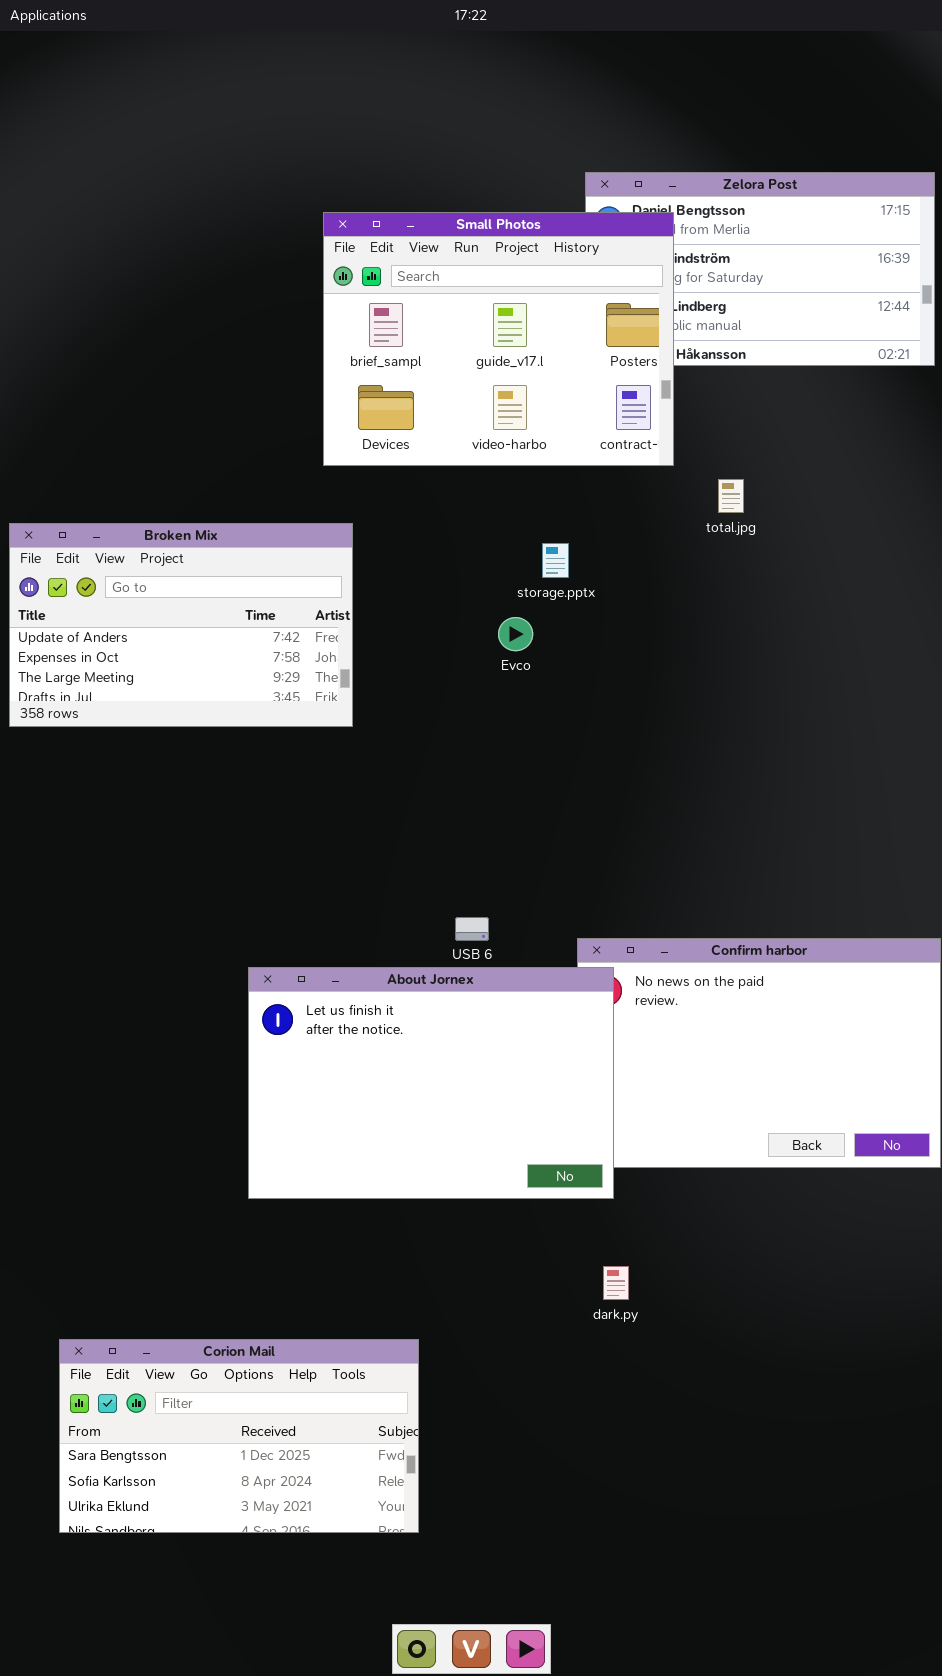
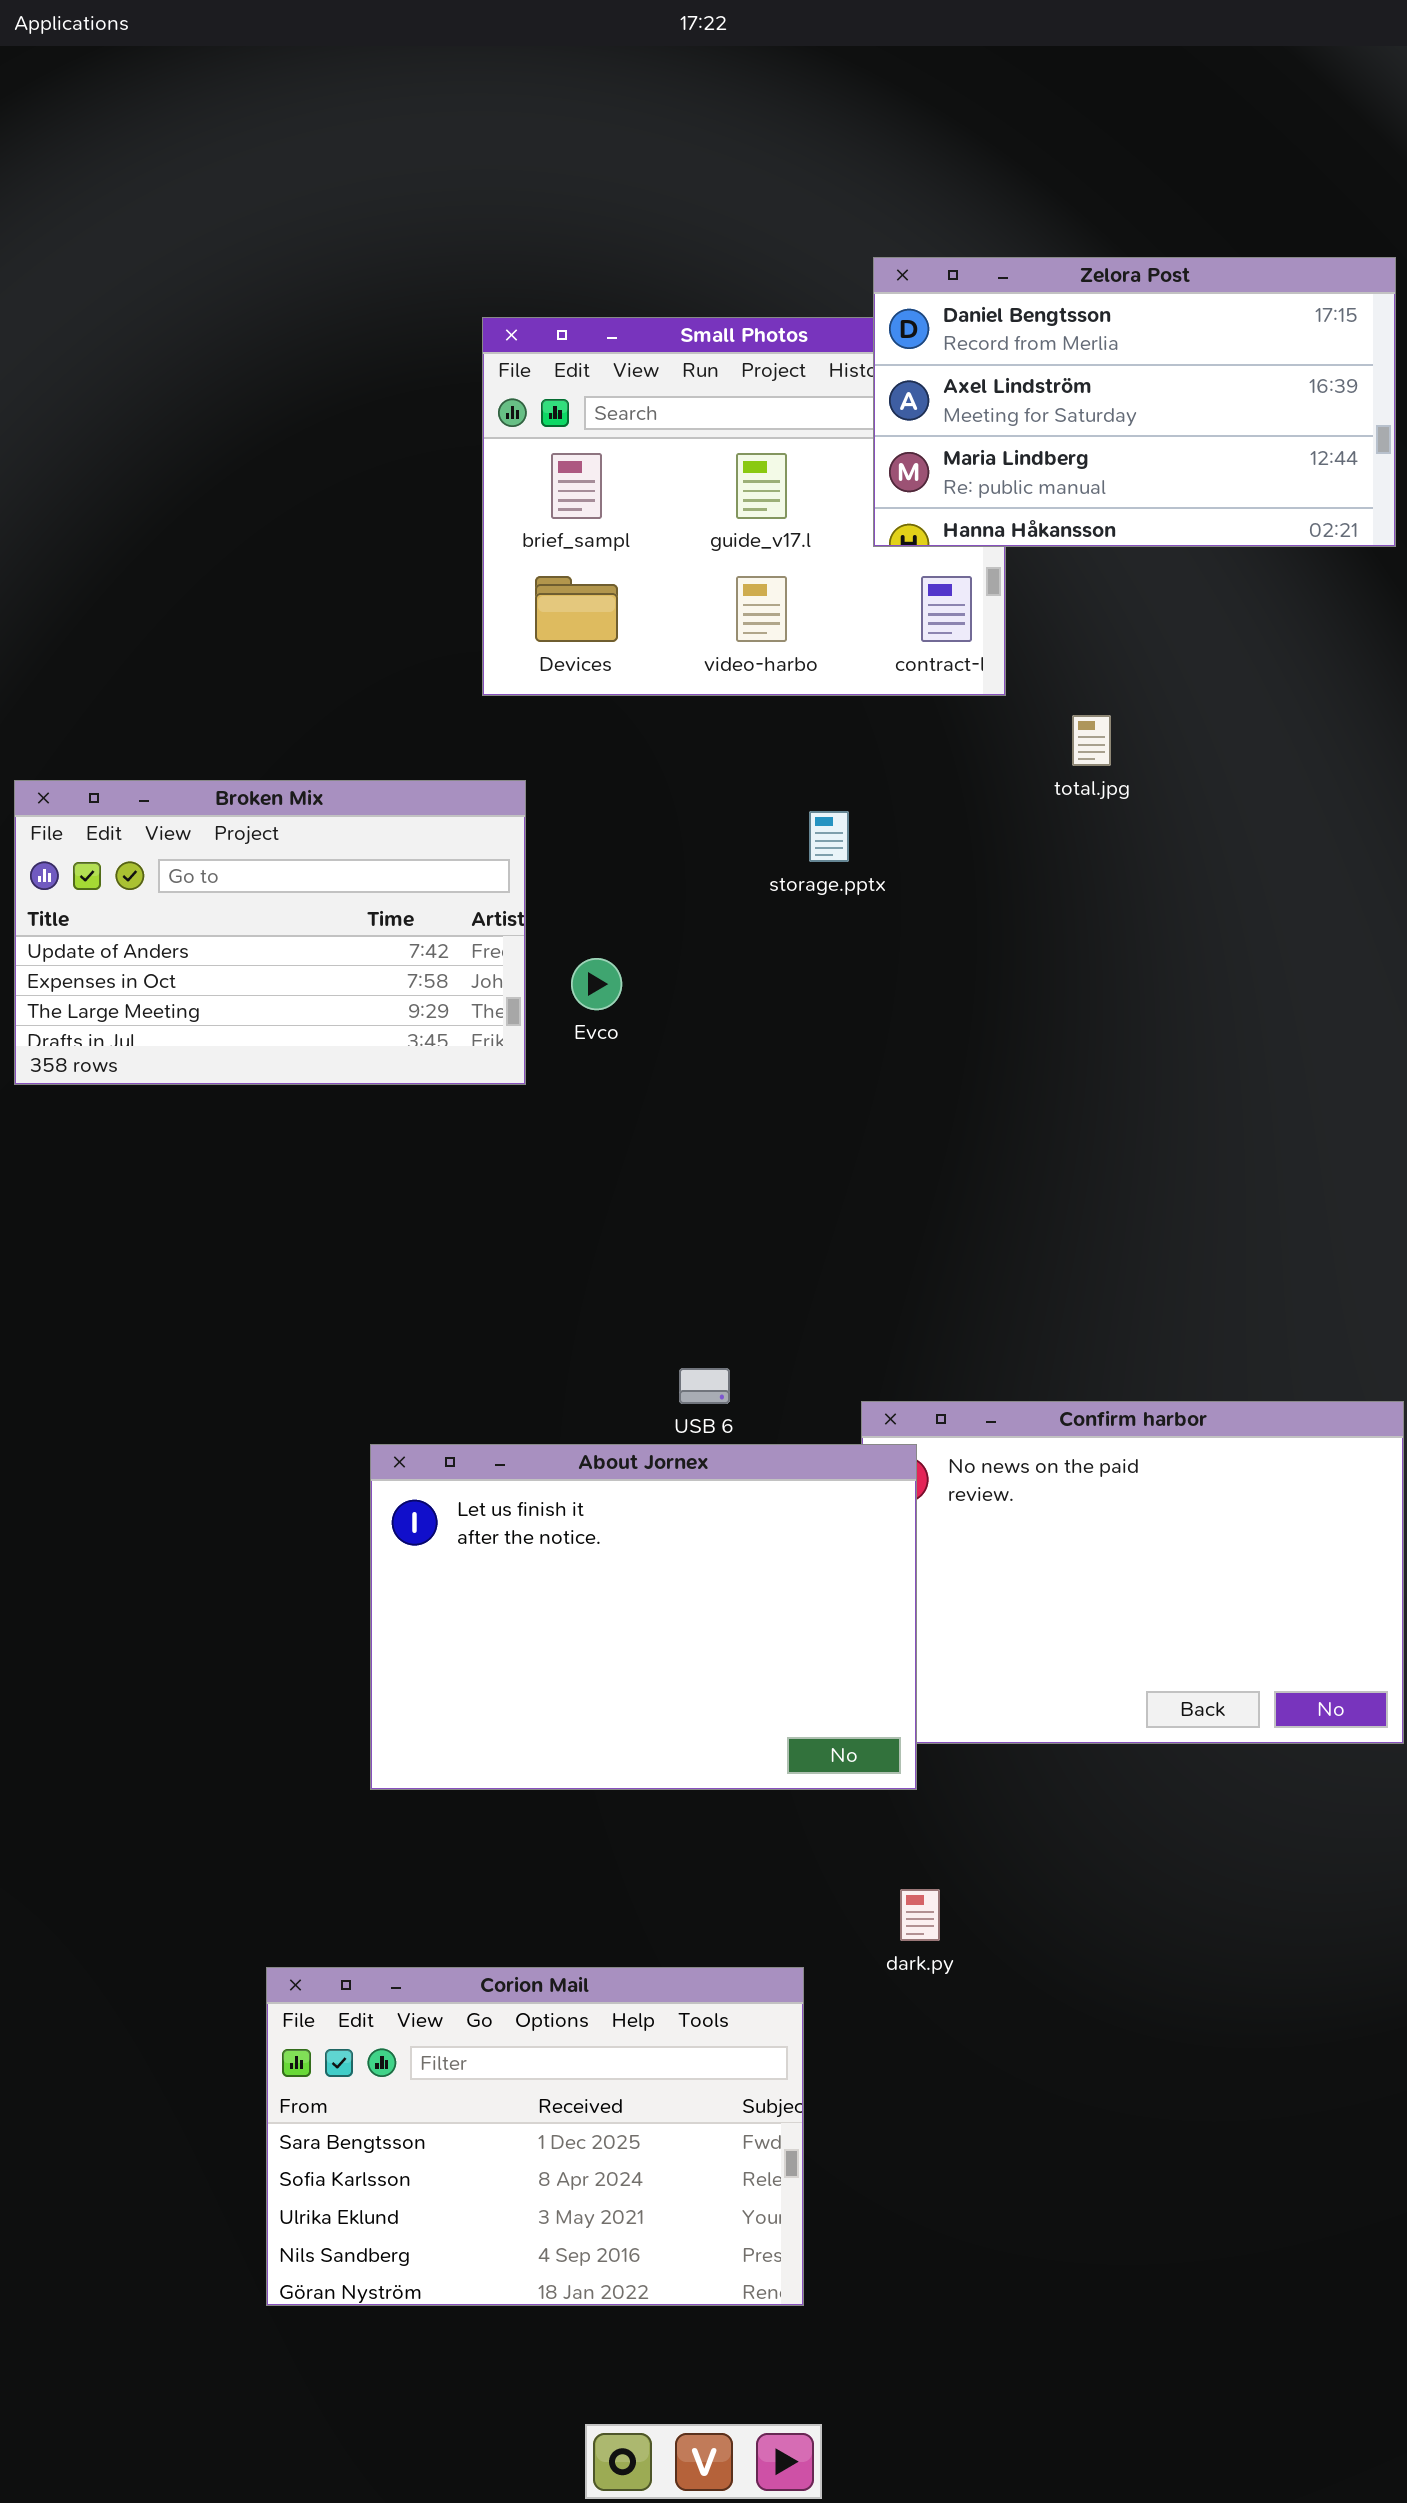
Zelora Post: [585,172,935,366] -> [873,257,1396,547], raised
Evco: [498,617,533,651] -> [571,958,622,1010], moved
Corion Mail: [59,1339,419,1533] -> [266,1967,804,2306], moved, resized

